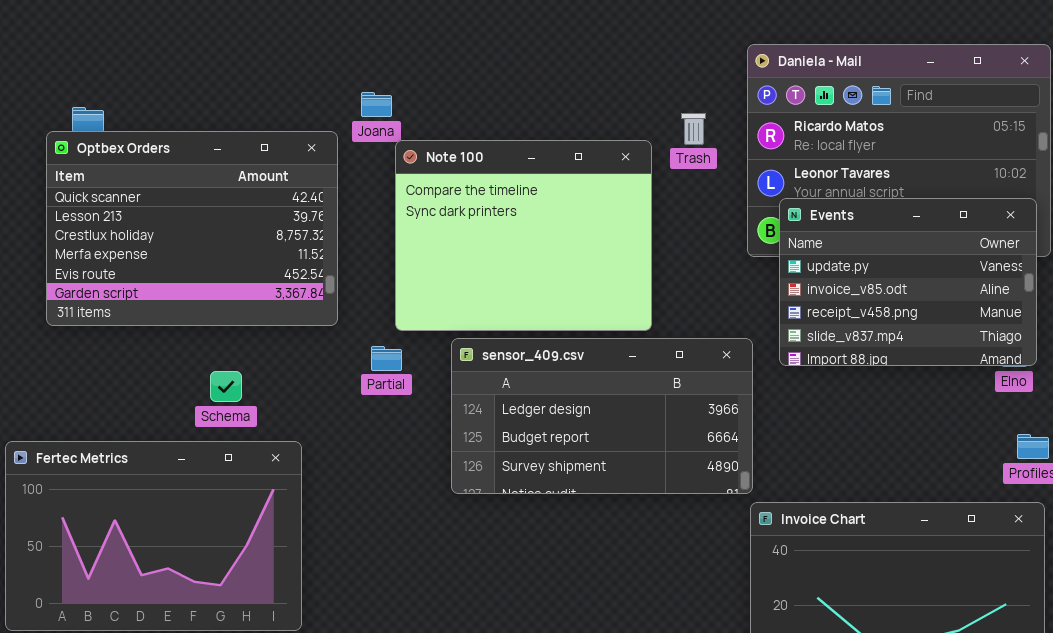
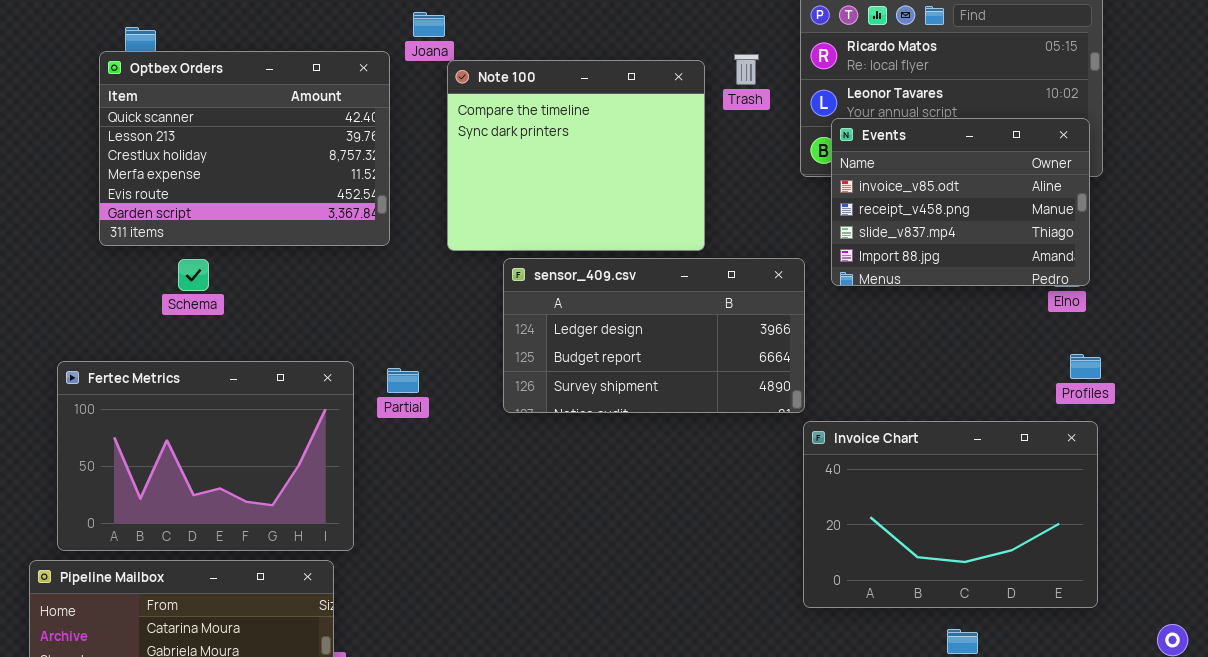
Trash: [681,113,706,145] -> [734,54,759,85], moved
Events: [779,198,1037,366] -> [831,118,1090,286], scrolled down 1 row
Partial: [371,346,402,371] -> [387,368,419,393], moved
Schema: [210,371,242,402] -> [178,259,209,291], moved

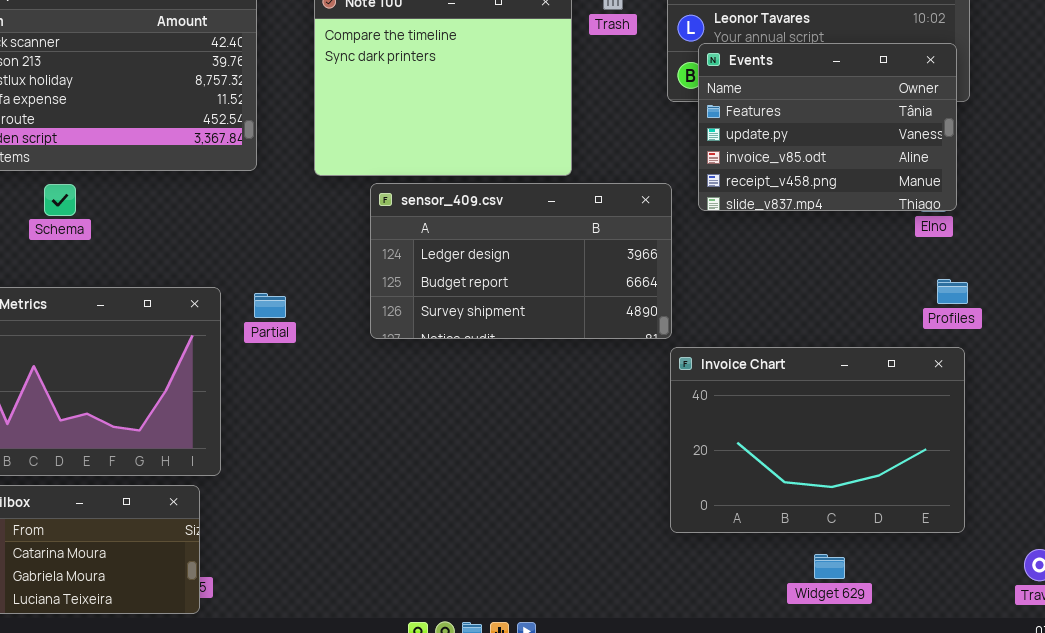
Events: [831,118,1090,286] -> [698,43,957,211], scrolled up 2 rows

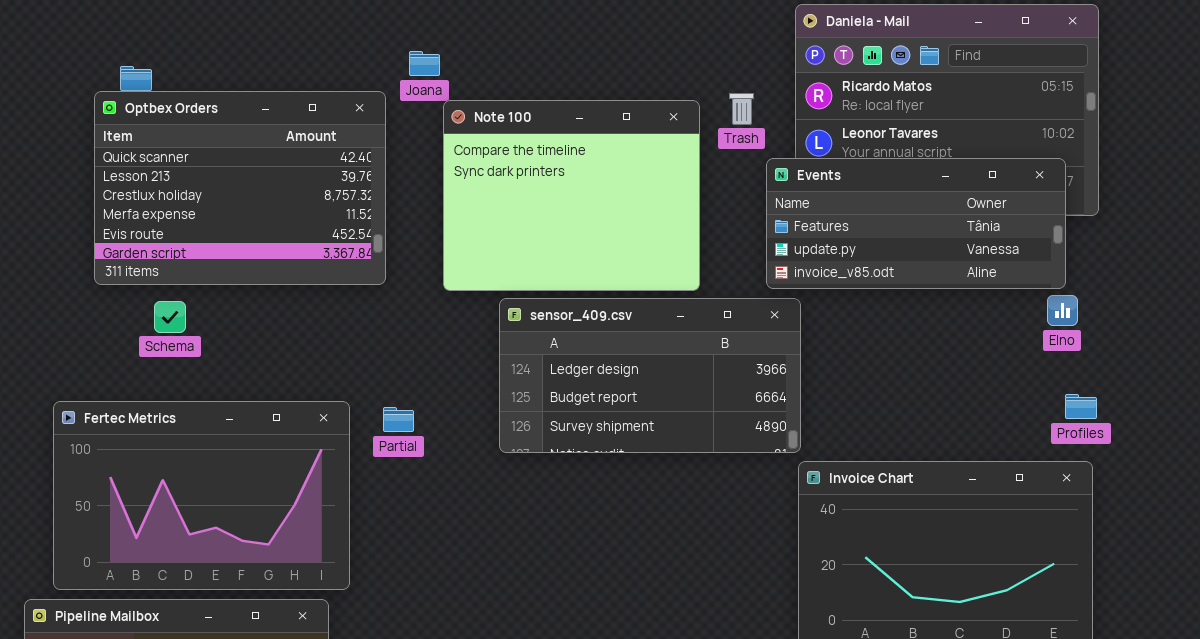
Events: [698,43,957,211] -> [766,158,1066,289], moved, resized
Schema: [44,184,76,216] -> [154,301,186,333], moved

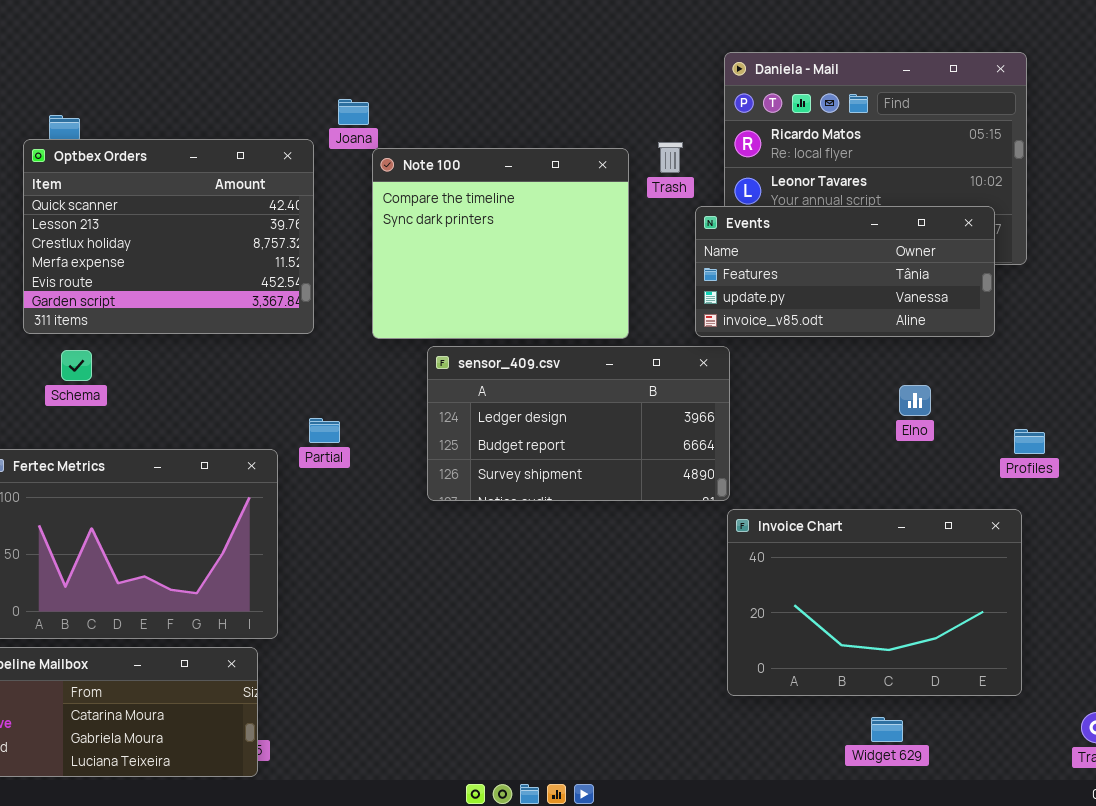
Elno: [1047,295,1078,326] -> [899,385,931,416], moved
Schema: [154,301,186,333] -> [61,350,92,381], moved
Profiles: [1065,394,1097,419] -> [1014,429,1045,454], moved
Partial: [383,407,414,432] -> [309,418,340,443], moved

